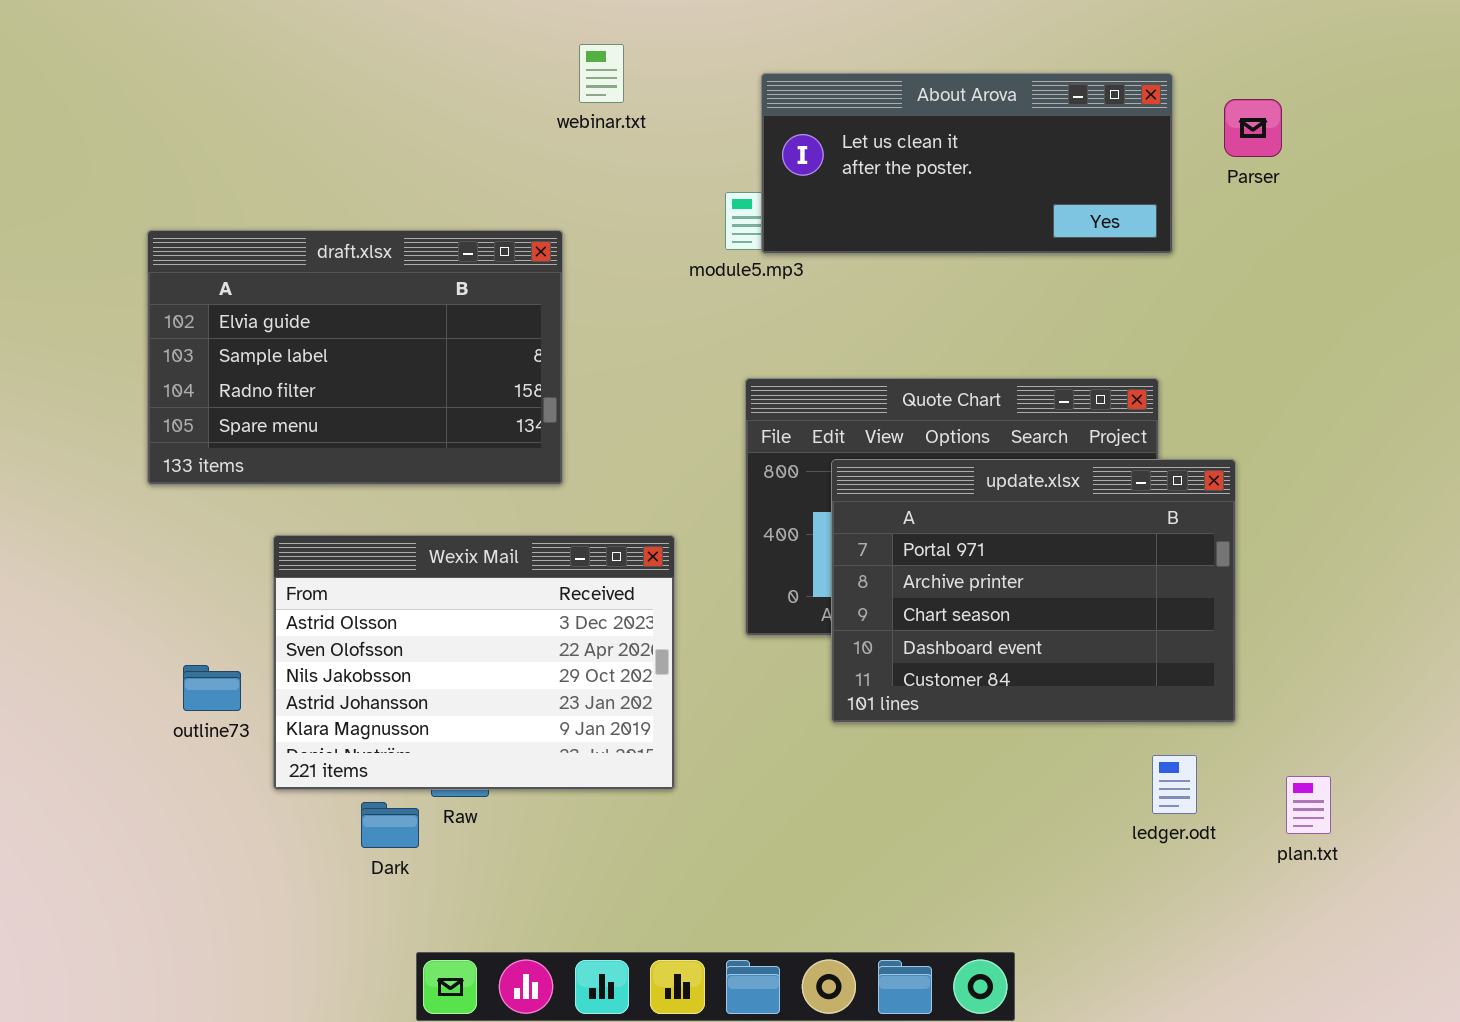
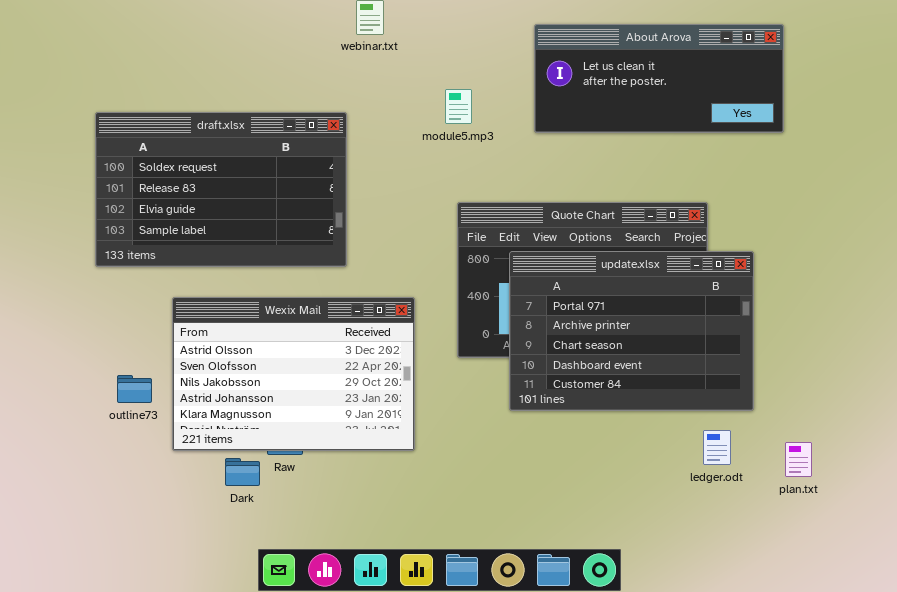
About Arova: [761,73,1173,254] -> [534,24,784,133], moved
draft.xlsx: [147,230,563,485] -> [95,112,347,267], scrolled up 2 rows

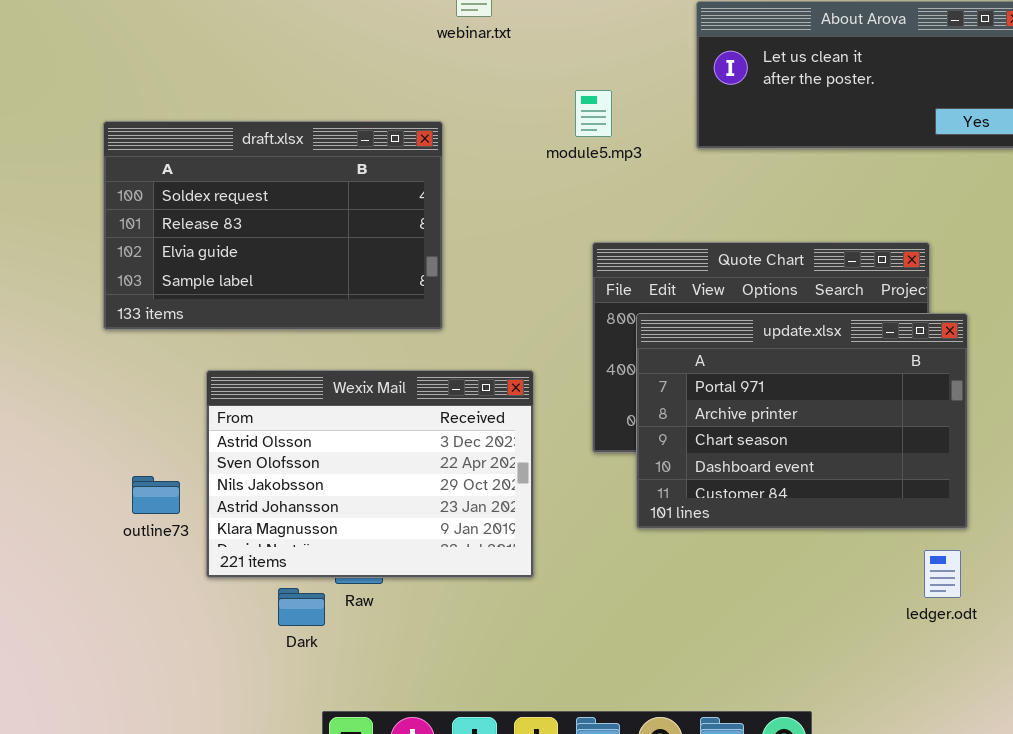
update.xlsx: [509,251,754,411] -> [636,313,968,529], moved

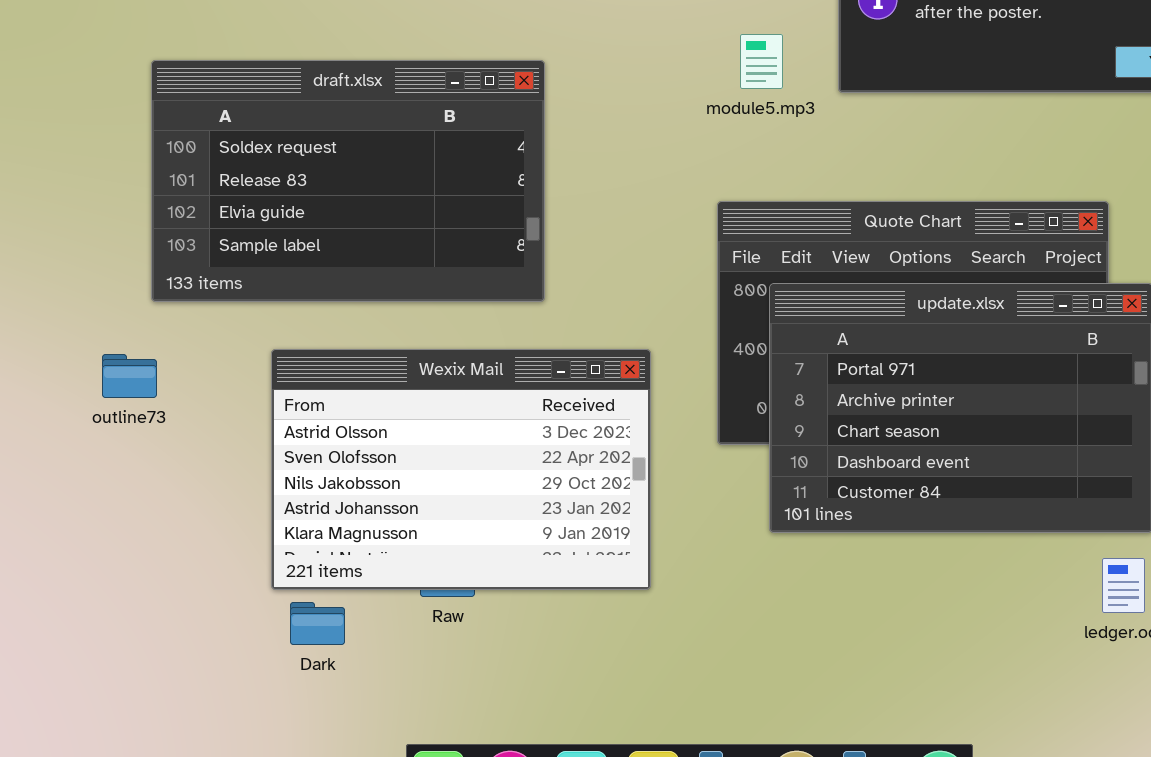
module5.mp3: [575,90,612,137] -> [740,34,783,89], moved
outline73: [132,476,180,514] -> [102,354,157,398], moved
Dark: [278,588,325,626] -> [290,602,345,645], moved

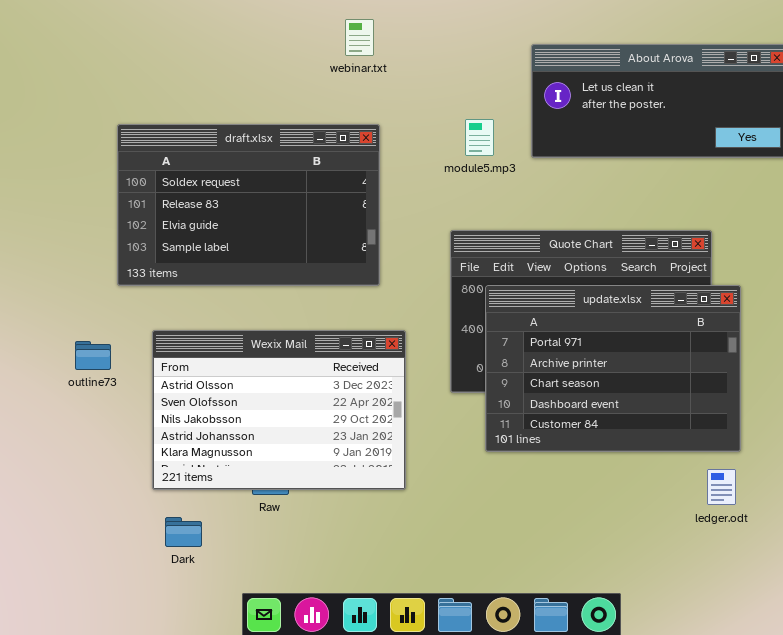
draft.xlsx: [151,60,545,302] -> [117,124,380,286], moved
outline73: [102,354,157,398] -> [75,341,111,370], moved
Dark: [290,602,345,645] -> [165,517,202,547], moved

